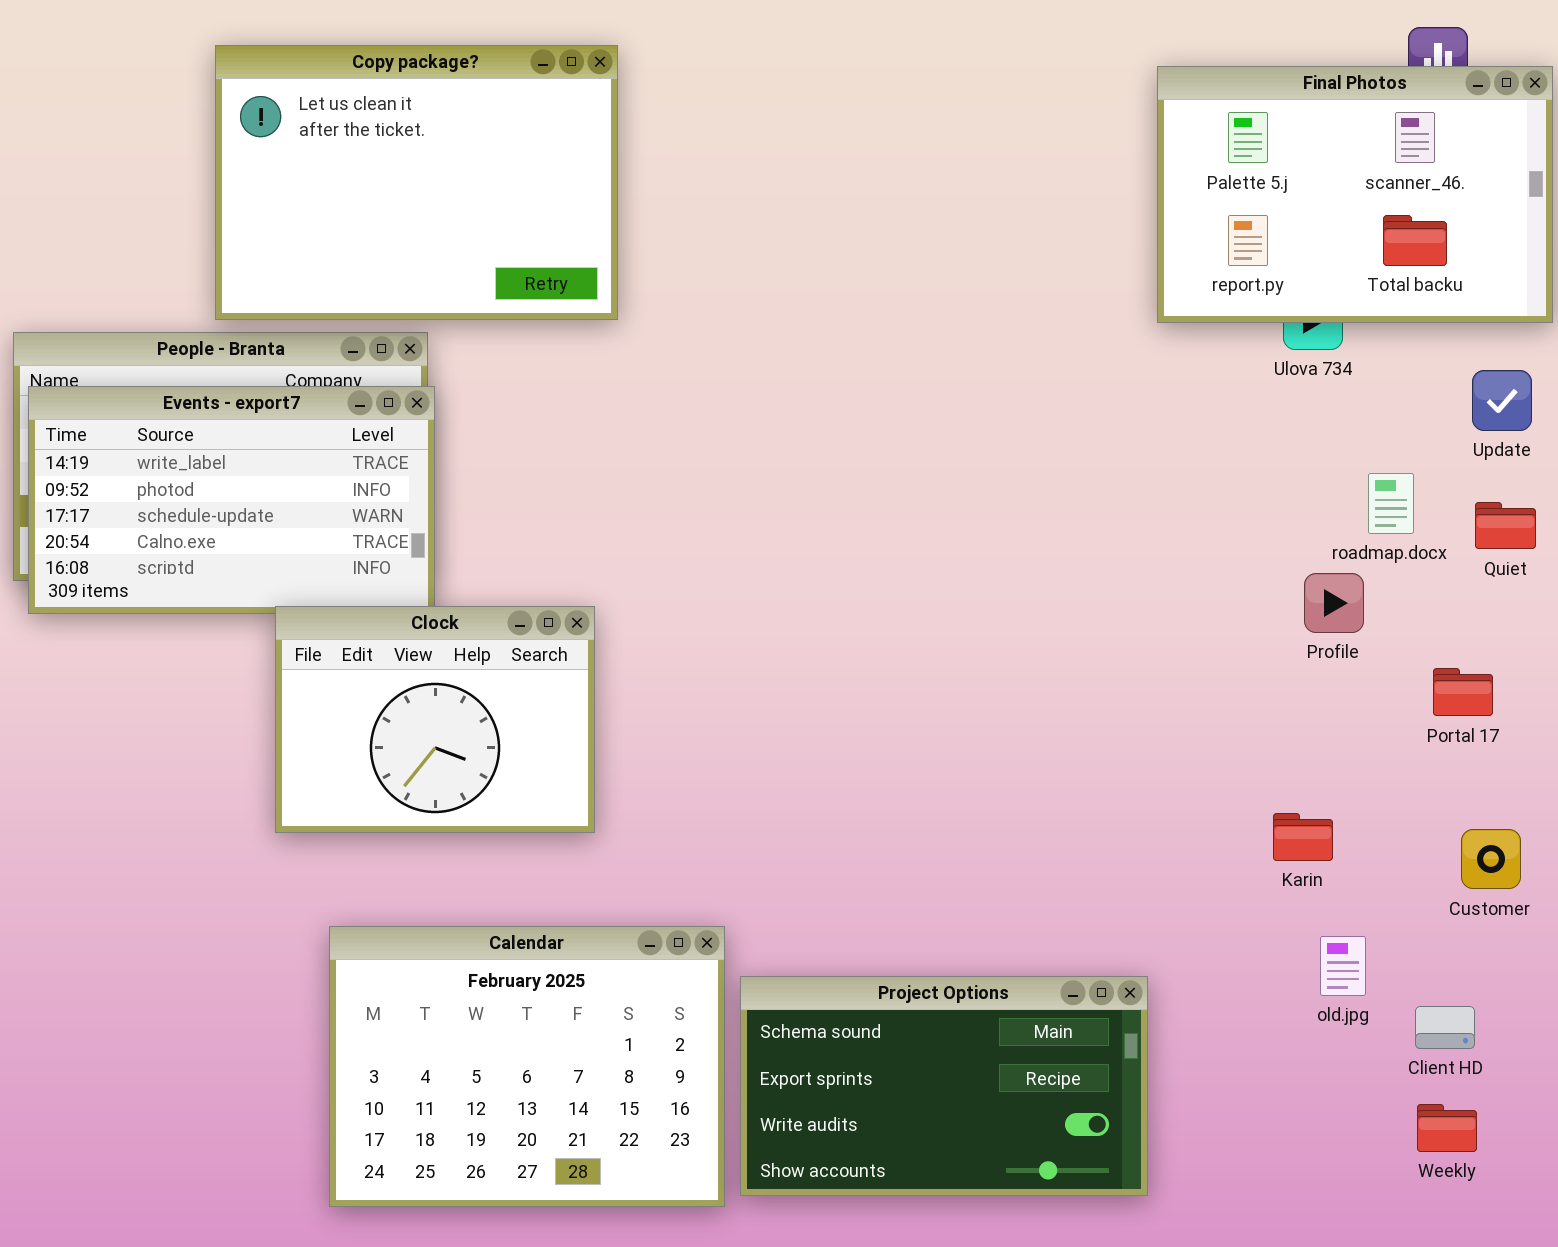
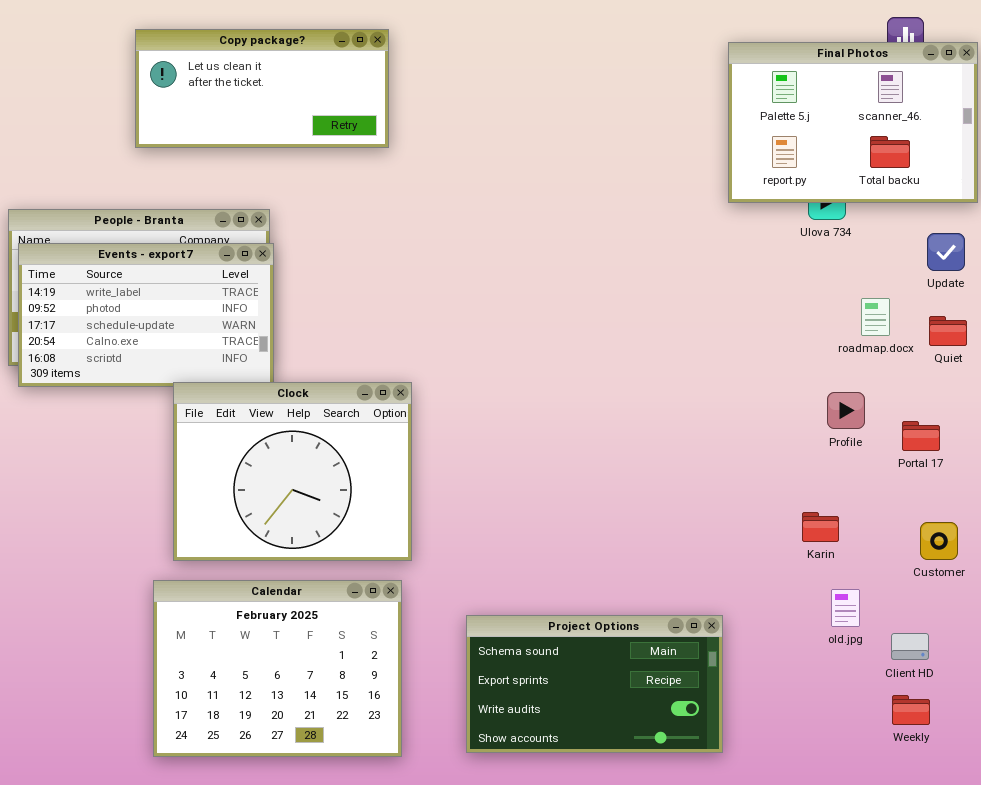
Copy package?: [215,45,618,320] -> [135,29,389,148], resized
Profile: [1304,573,1364,633] -> [827,392,865,429], moved
Clock: [275,606,595,833] -> [173,382,412,561], resized
Calendar: [329,926,725,1207] -> [153,580,402,757], moved

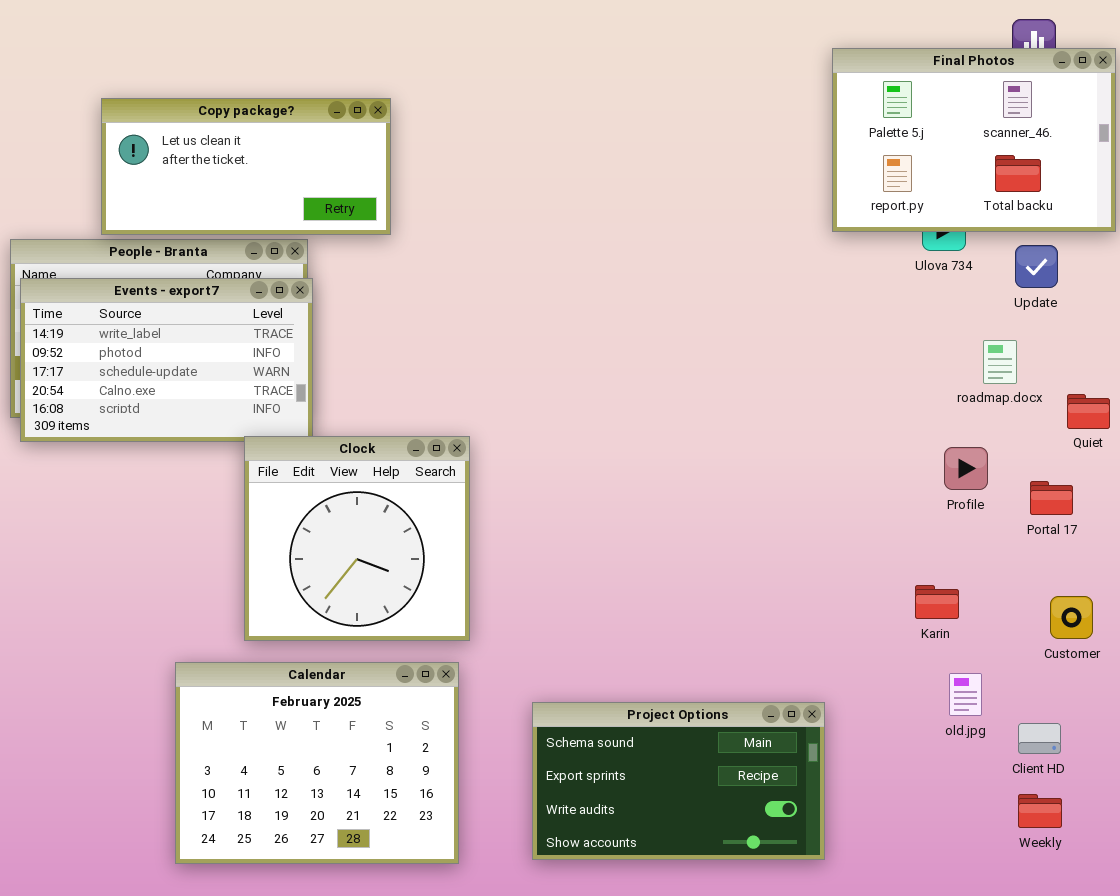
Copy package?: [135,29,389,148] -> [101,98,391,235], moved
Update: [927,233,965,271] -> [1015,245,1058,288], moved
Quiet: [929,316,967,346] -> [1067,394,1110,429], moved
Clock: [173,382,412,561] -> [244,436,470,641], resized

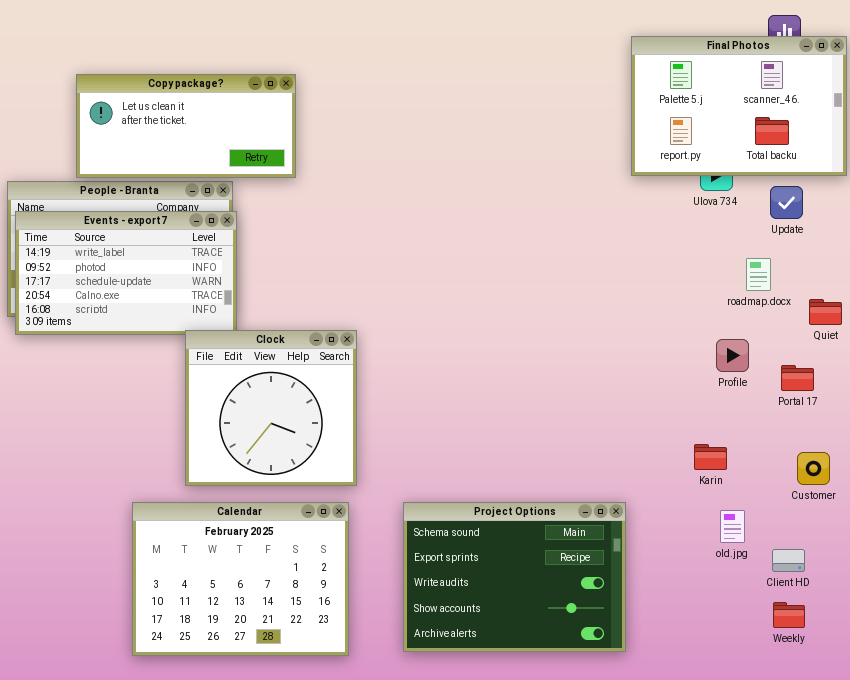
Project Options: [532,702,825,860] -> [403,502,626,652], resized

